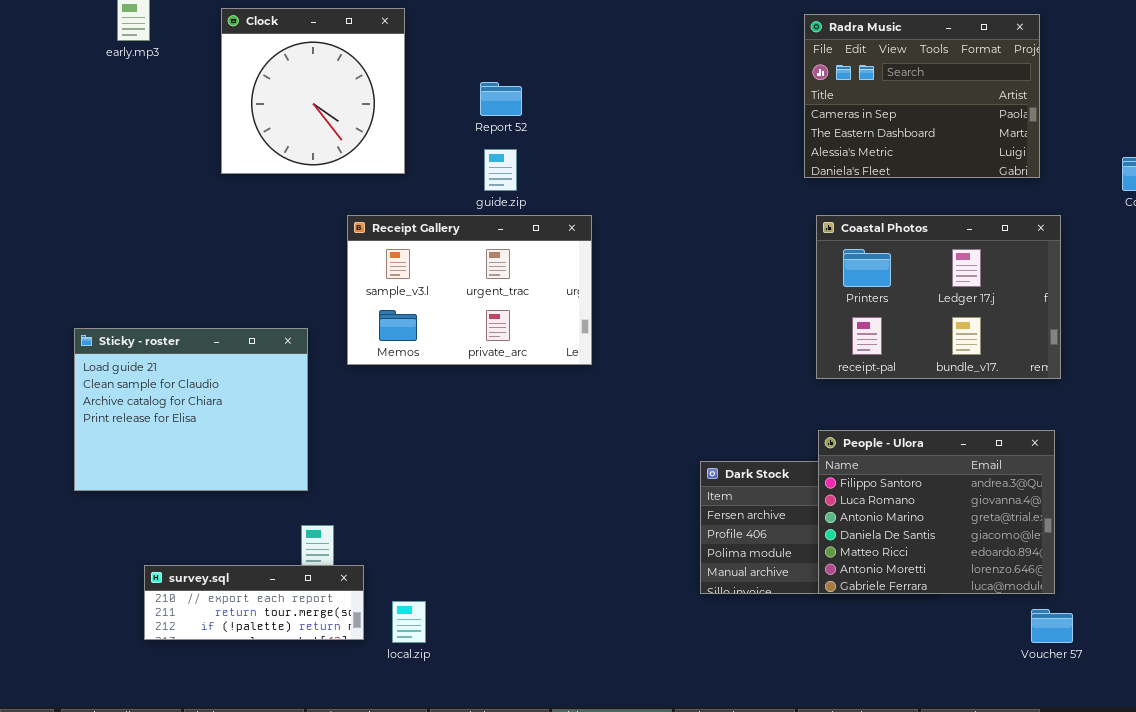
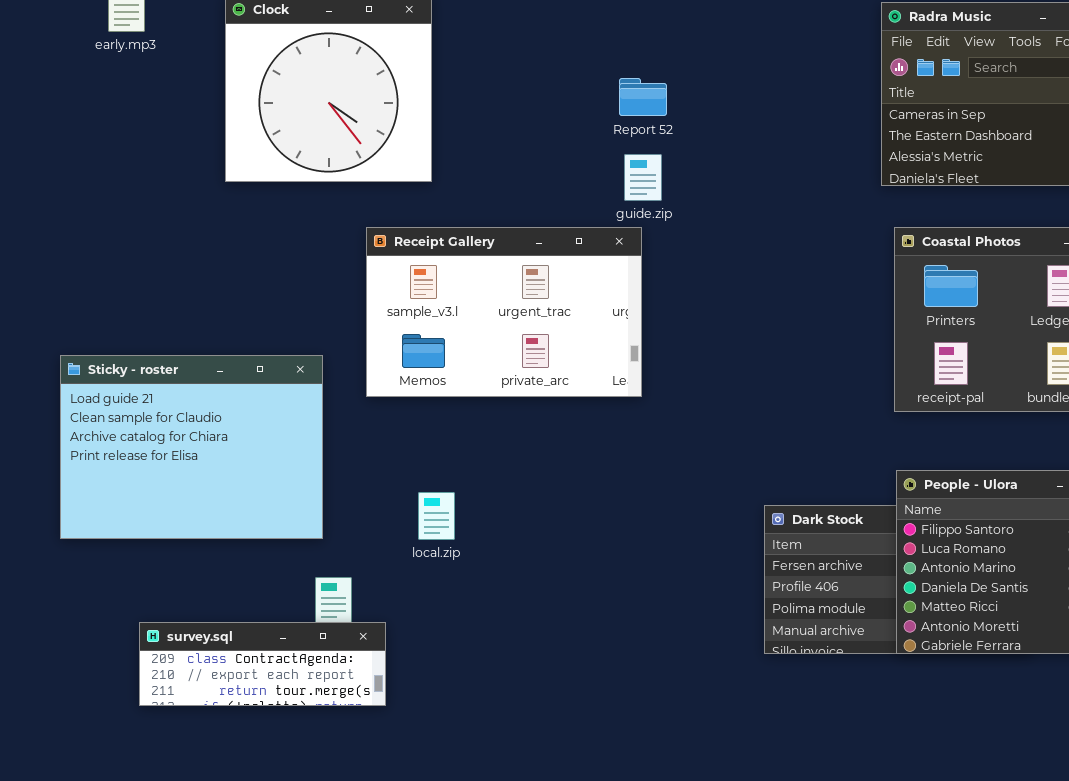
Report 52: [480,82,522,116] -> [619,78,667,116], moved
guide.zip: [484,149,517,191] -> [624,154,662,201], moved
survey.sql: [144,565,364,640] -> [139,622,386,706], scrolled up 1 row
local.zip: [392,601,426,643] -> [418,492,455,540], moved

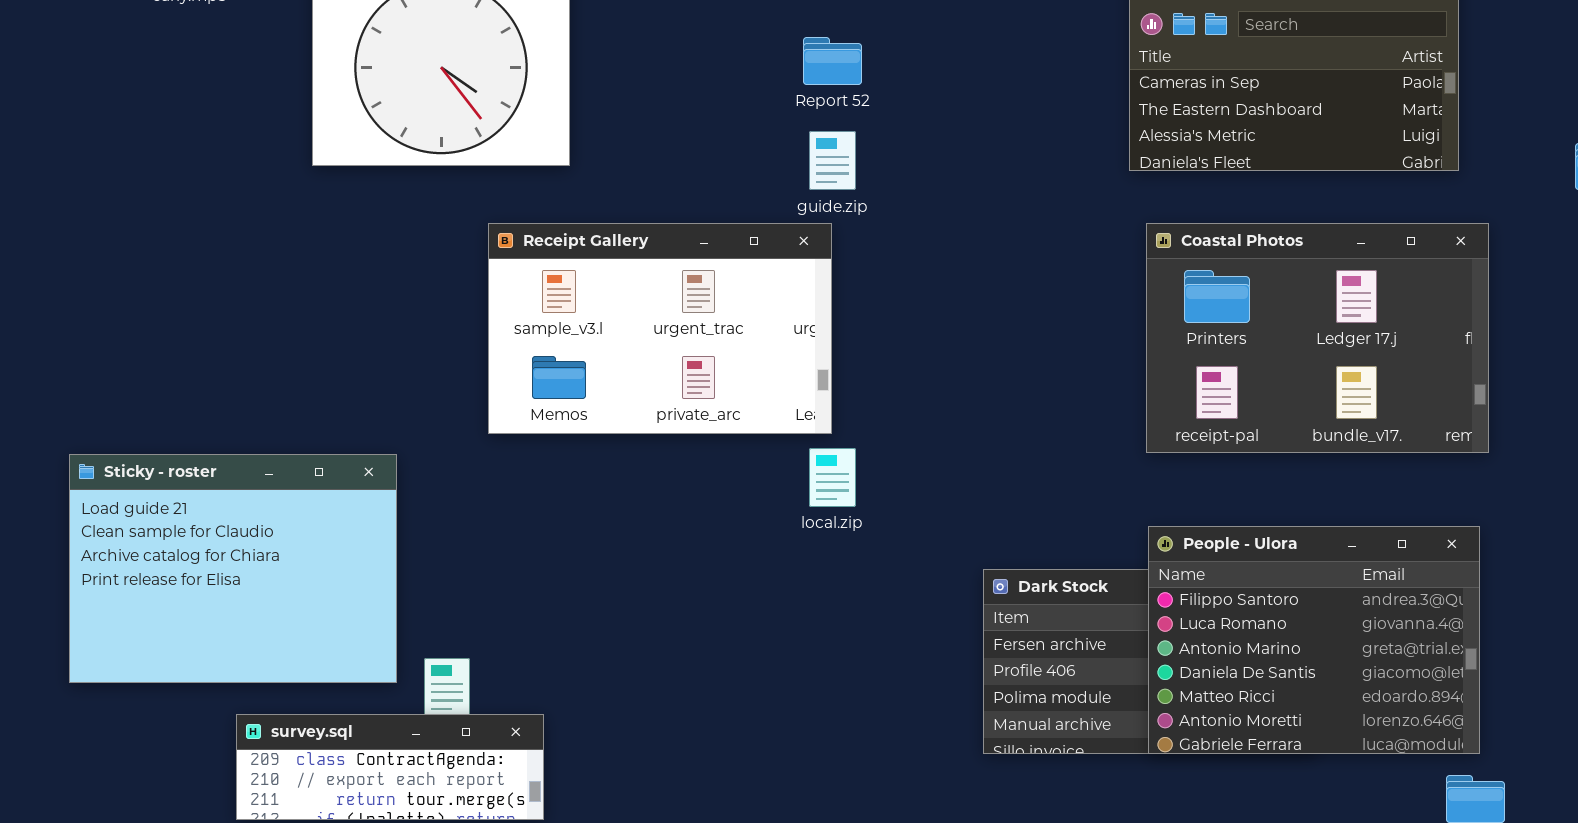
Sticky - roster: [60,355,323,539] -> [69,454,397,683], moved
local.zip: [418,492,455,540] -> [809,448,856,507], moved
survey.sql: [139,622,386,706] -> [236,714,544,820], moved

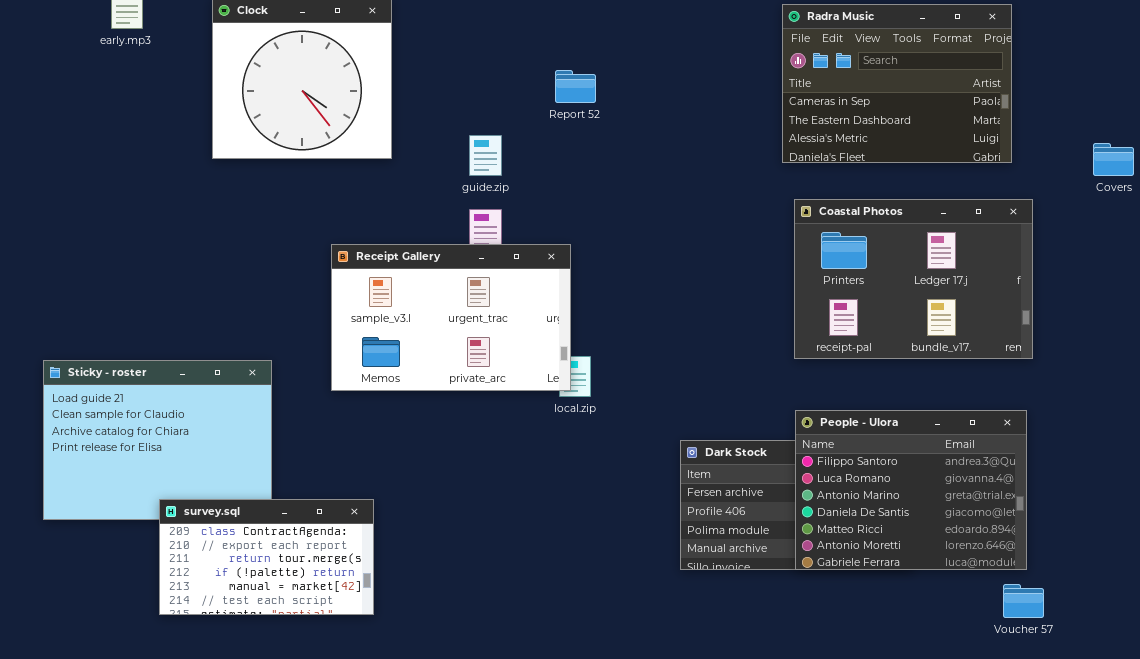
guide.zip: [809,131,856,190] -> [469,135,502,176], moved
Receipt Gallery: [488,223,832,434] -> [331,244,571,391], moved
survey.sql: [236,714,544,820] -> [159,499,374,615], resized

